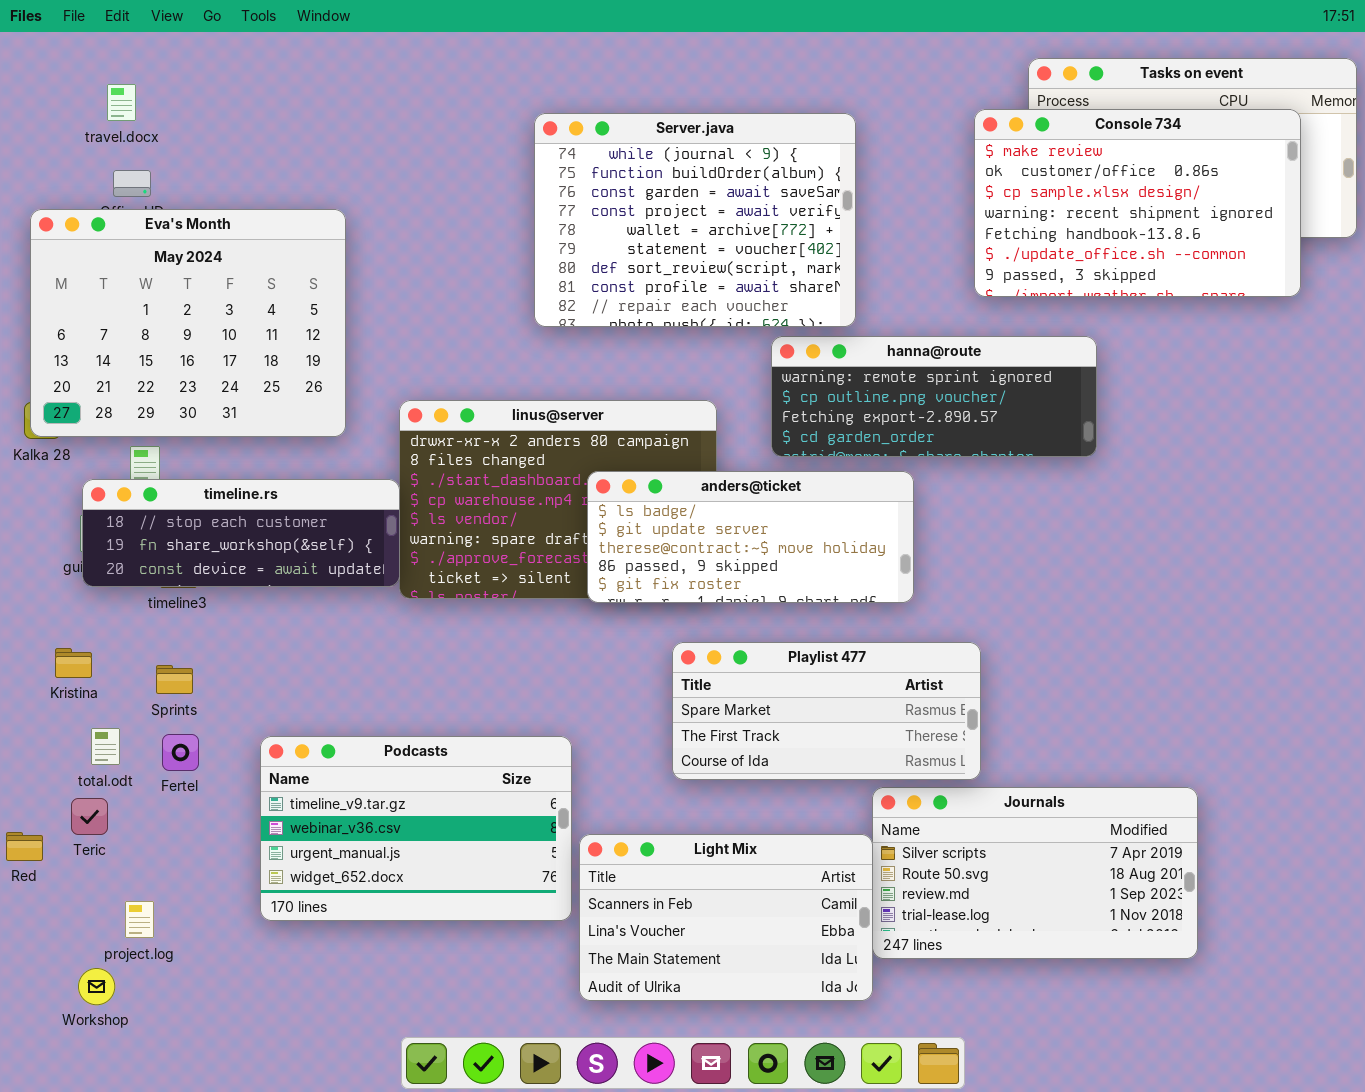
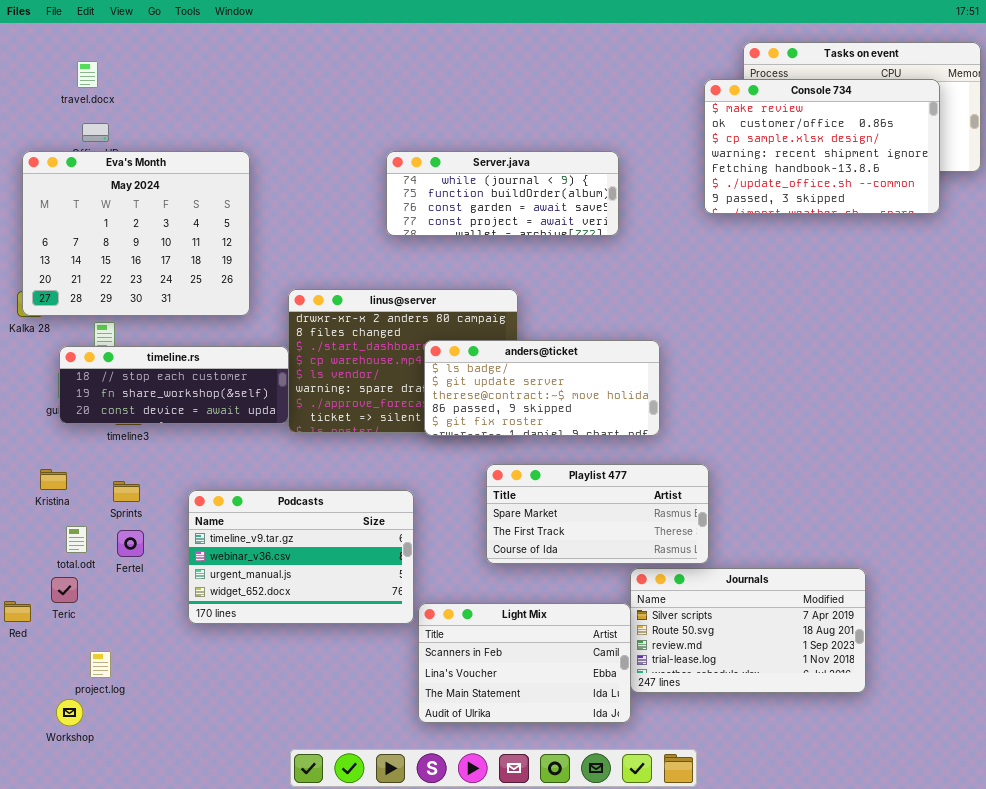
Server.java: [534,113,856,327] -> [386,151,619,236], resized
hanna@route: [771,336,1097,457] -> none, closed
Podcasts: [260,736,572,921] -> [188,490,414,624], moved

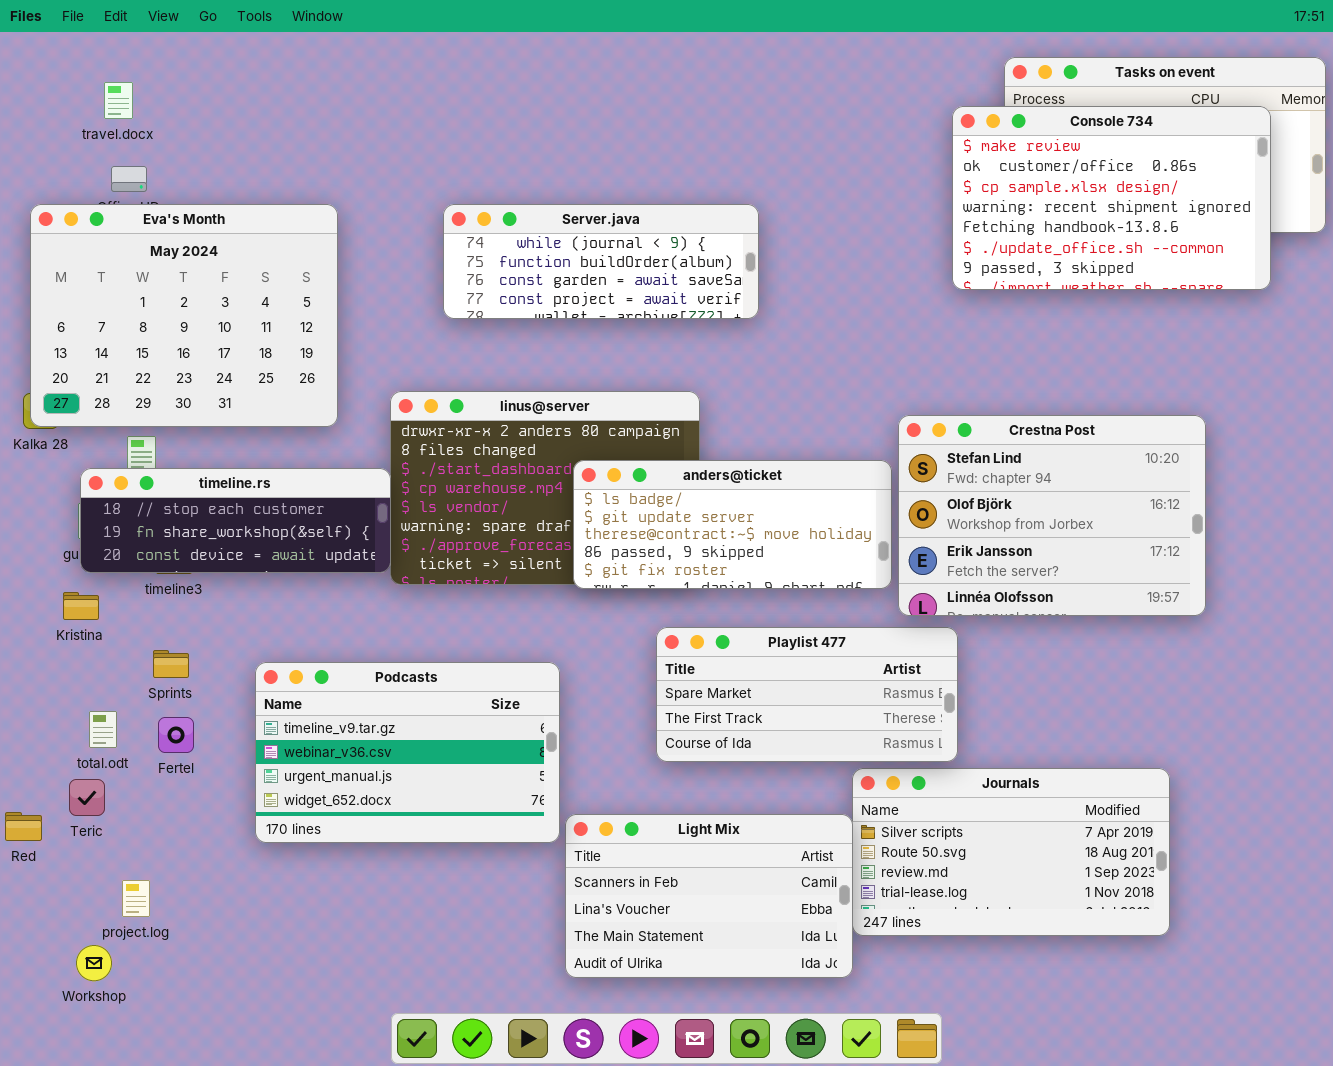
Server.java: [386,151,619,236] -> [443,204,759,319], moved
Crestna Post: none -> [898,415,1206,616], opened
Kristina: [40,469,67,490] -> [63,592,99,620], moved

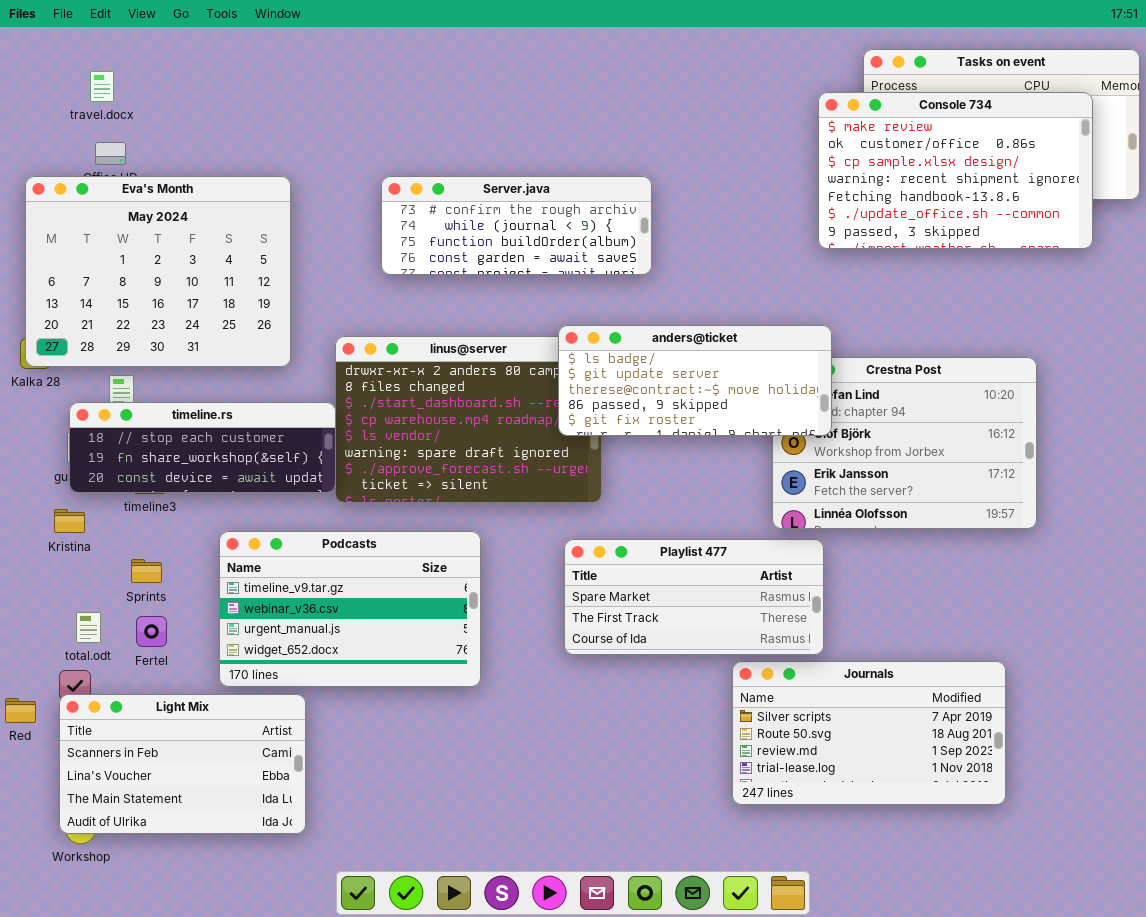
Server.java: [443,204,759,319] -> [381,176,652,275], scrolled up 1 row
anders@ticket: [573,460,892,589] -> [558,325,832,436], moved
Podcasts: [255,662,560,843] -> [219,531,481,687], moved
Light Mix: [565,814,853,978] -> [59,694,306,834], moved

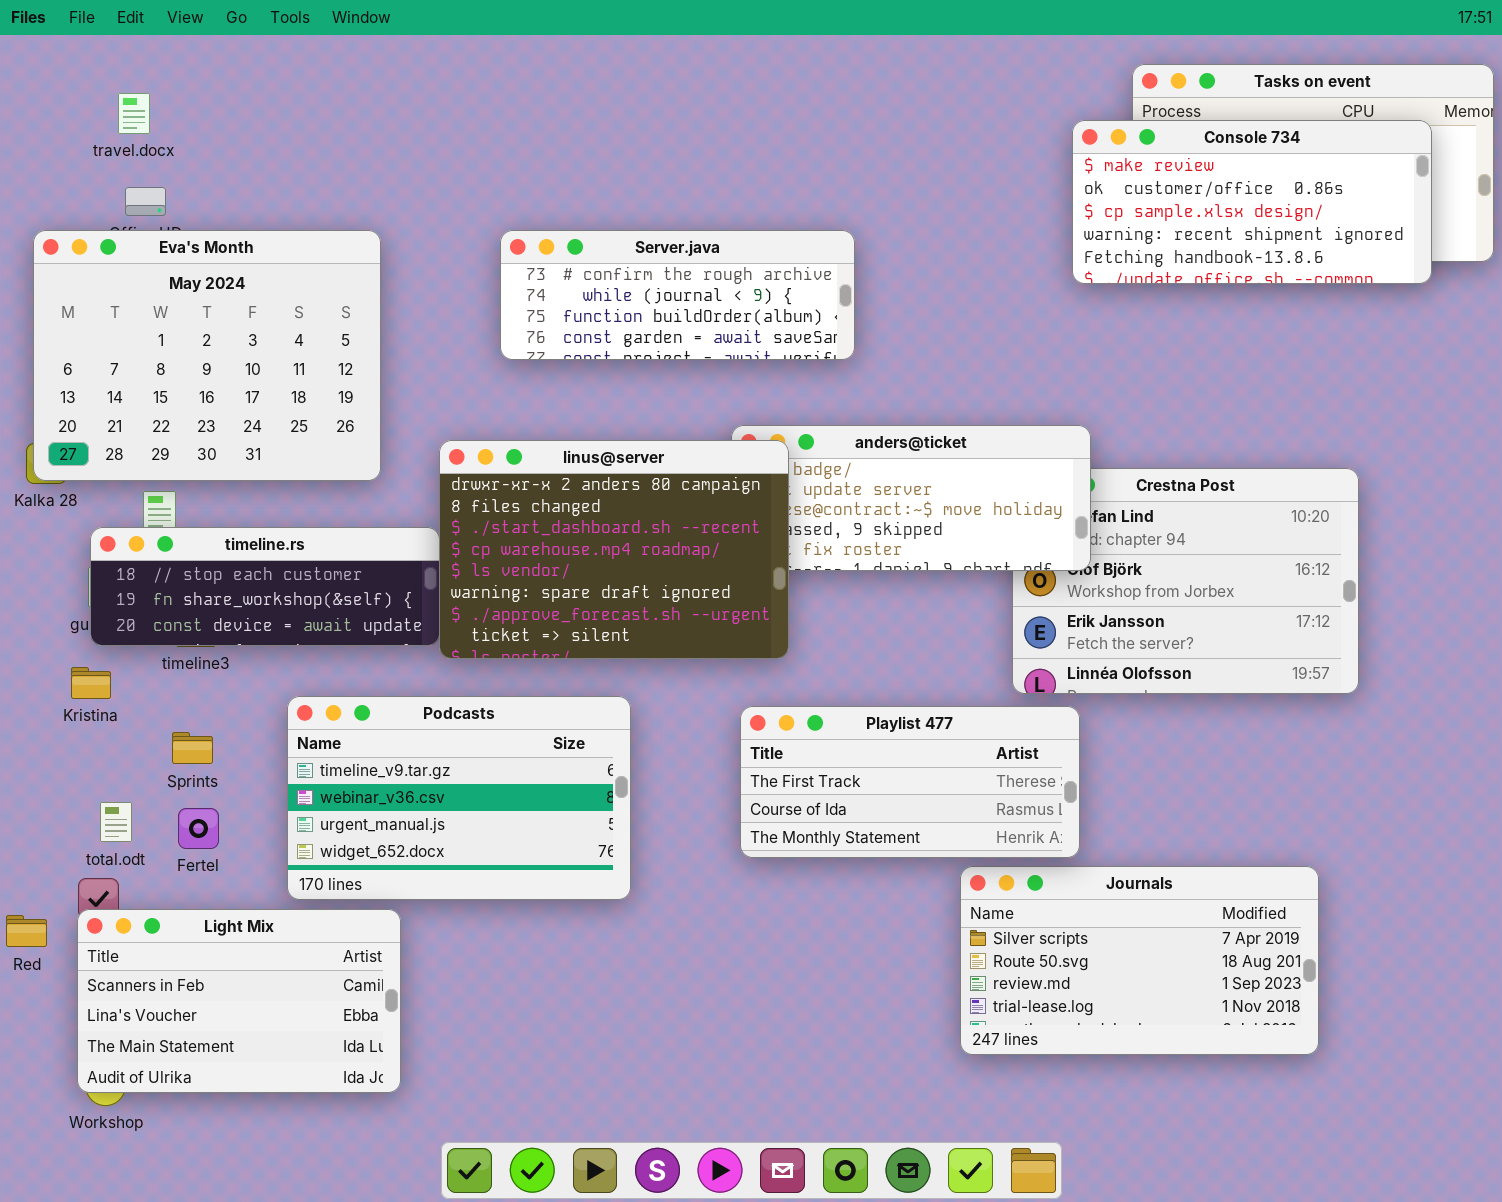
Console 734: [818,92,1093,249] -> [1072,120,1432,284], resized
linus@server: [335,336,602,503] -> [439,440,789,659], raised
Playlist 477: [564,539,824,655] -> [740,706,1080,858], scrolled down 1 row

